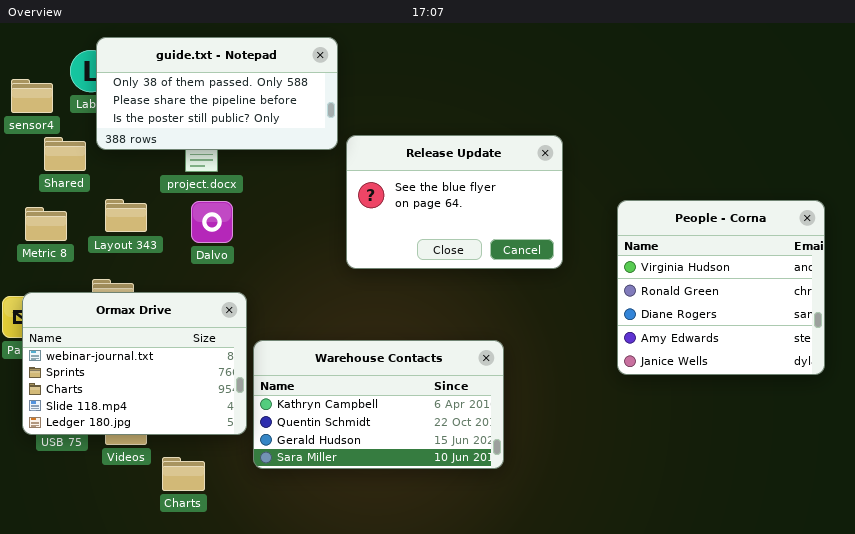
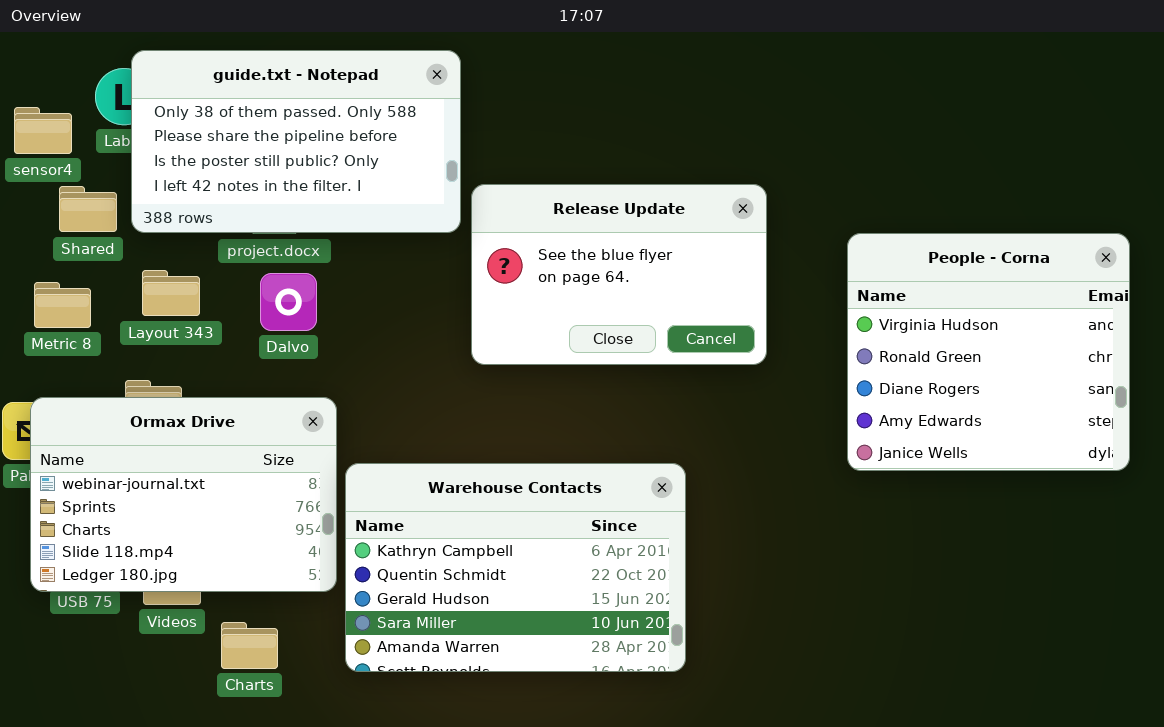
guide.txt - Notepad: [96,37,338,150] -> [131,50,461,233], resized
People - Corna: [617,200,825,375] -> [847,233,1130,471], moved
Warehouse Contacts: [253,340,504,469] -> [345,463,686,672], resized

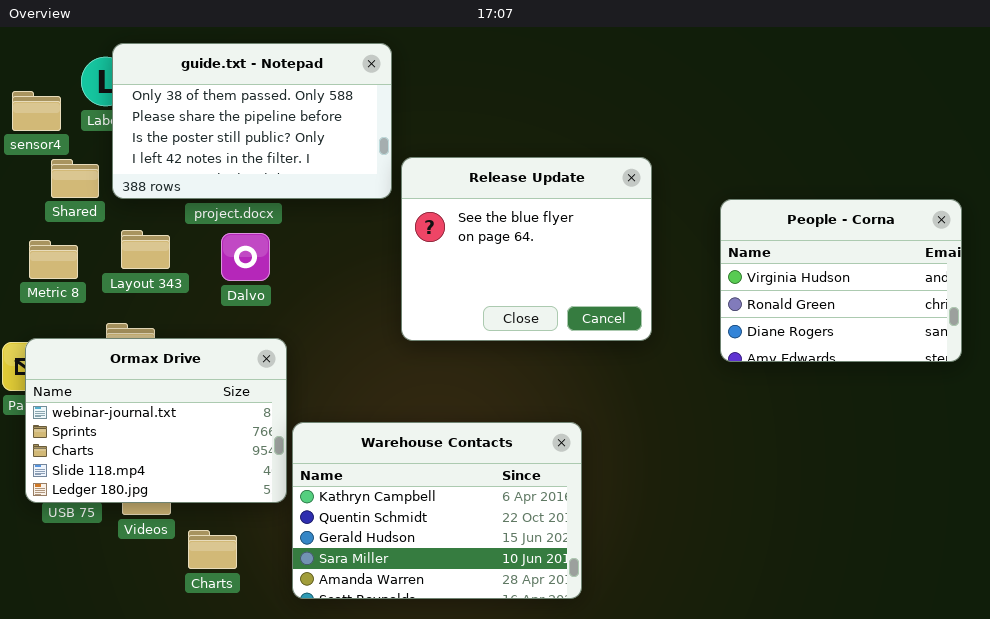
Release Update: [471,184,767,365] -> [401,157,652,341], resized
People - Corna: [847,233,1130,471] -> [720,199,962,362], resized
Warehouse Contacts: [345,463,686,672] -> [292,422,582,599], moved

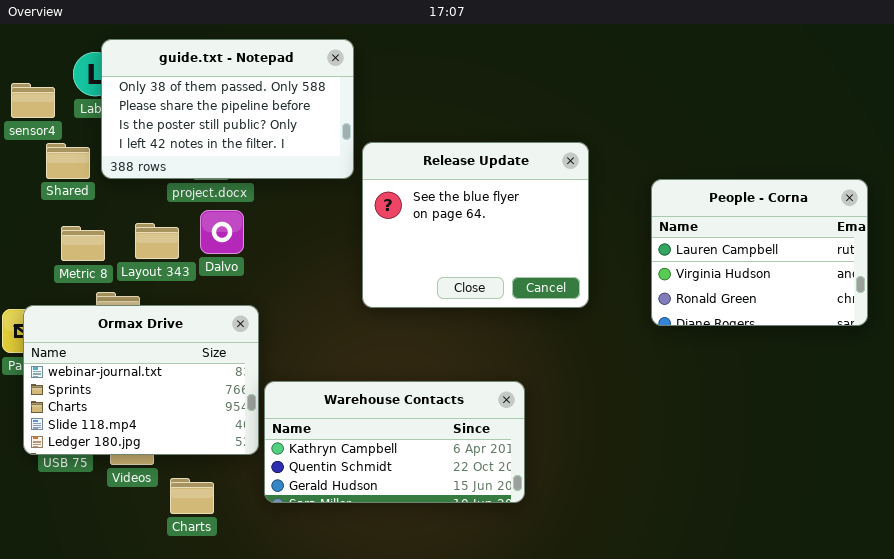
People - Corna: [720,199,962,362] -> [651,179,868,326], scrolled up 1 row
Layout 343: [121,230,170,269] -> [135,223,179,259], moved
Metric 8: [29,240,78,279] -> [61,226,105,261], moved
Warehouse Contacts: [292,422,582,599] -> [264,381,525,503], resized

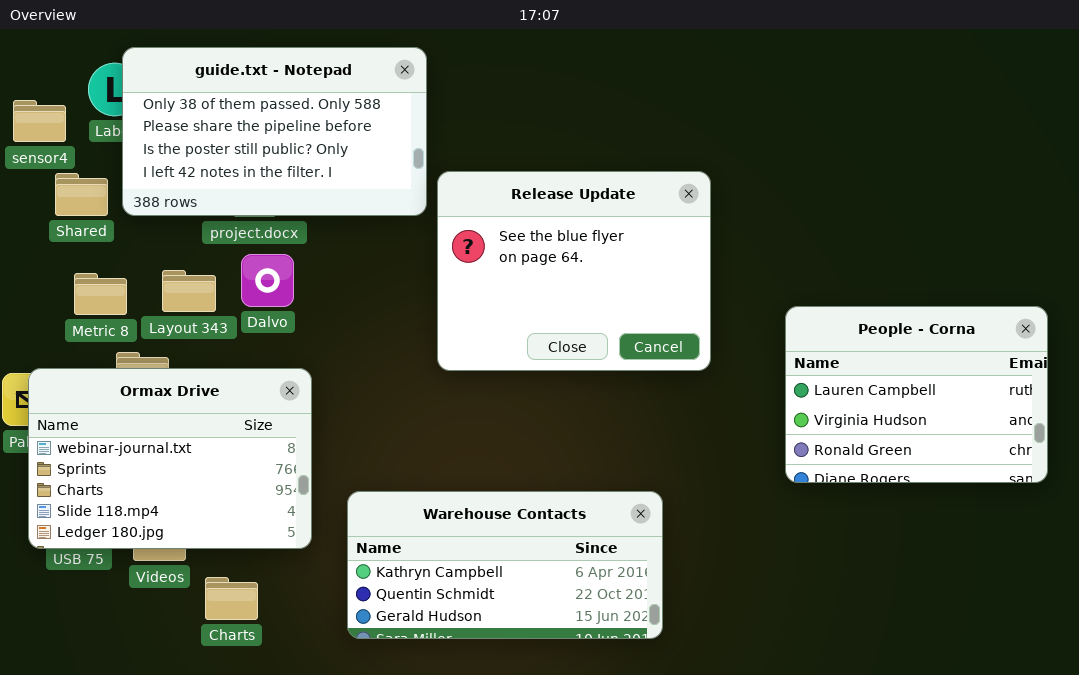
People - Corna: [651,179,868,326] -> [785,306,1048,483], moved
Warehouse Contacts: [264,381,525,503] -> [347,491,663,639], moved

